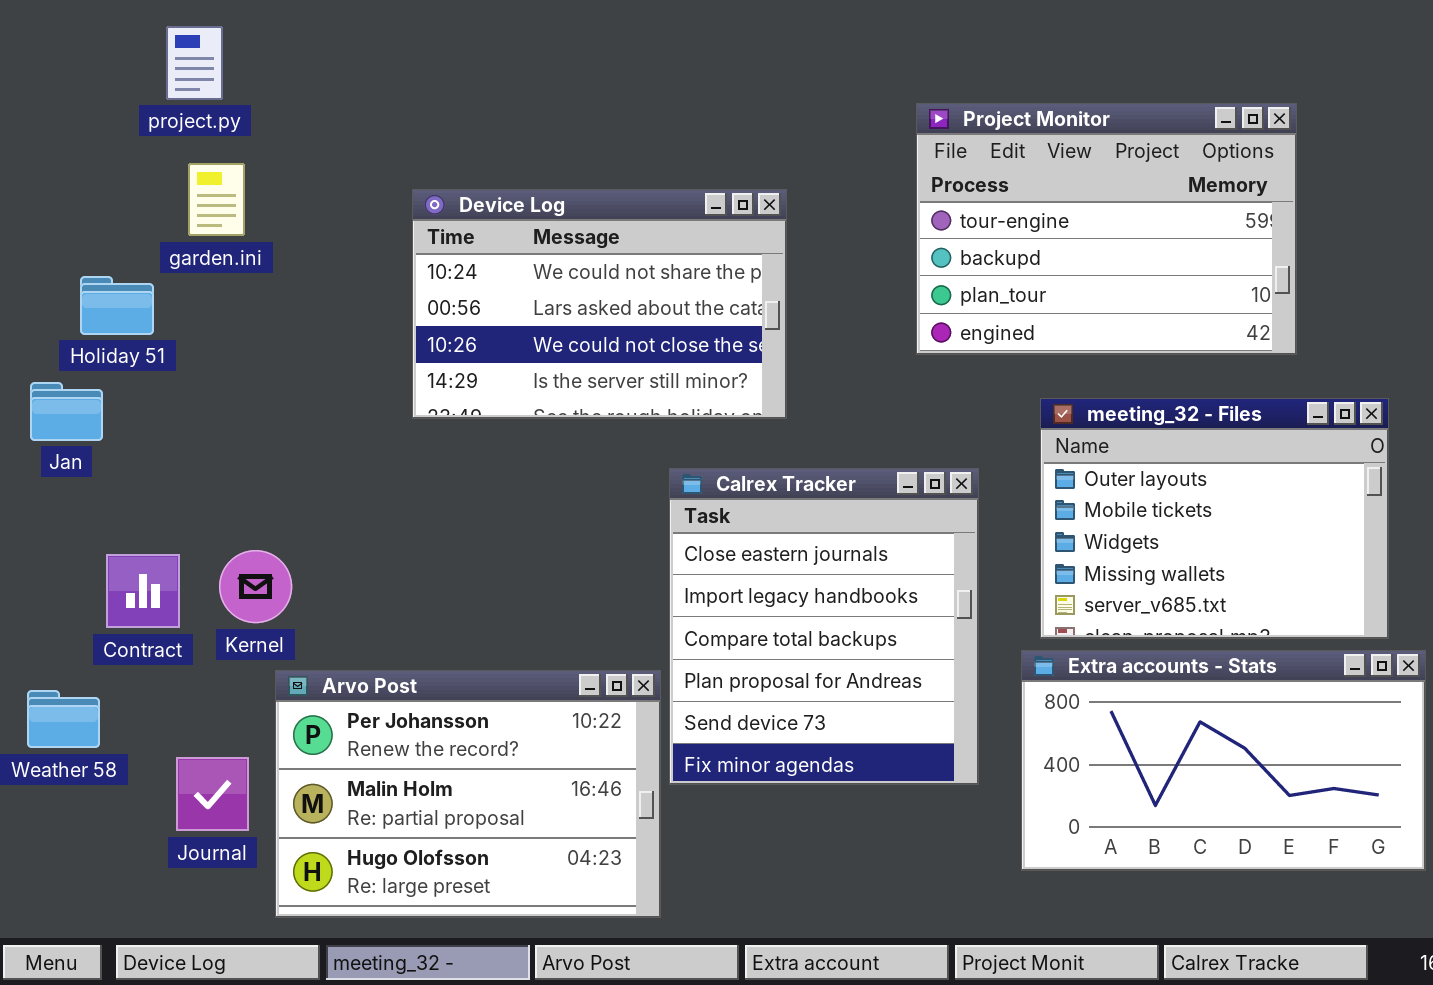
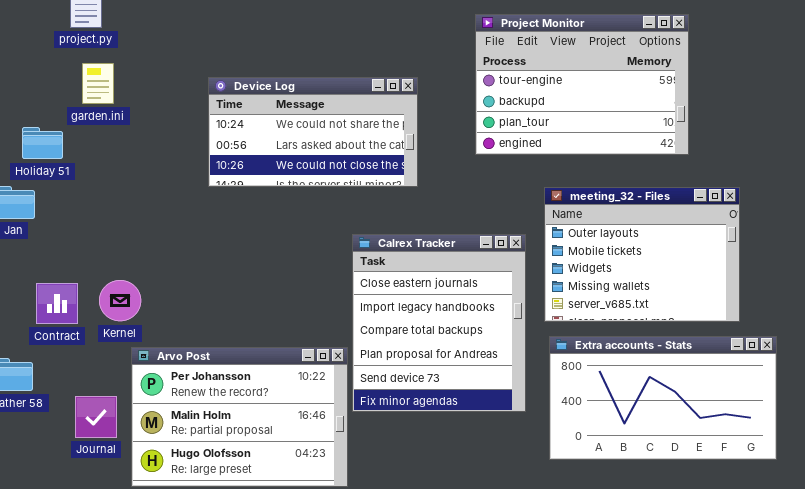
Project Monitor: [916,103,1297,355] -> [475,14,689,155], moved
Device Log: [412,189,787,419] -> [208,77,418,187], resized
meeting_32 - Files: [1040,398,1389,639] -> [544,187,740,322], moved

